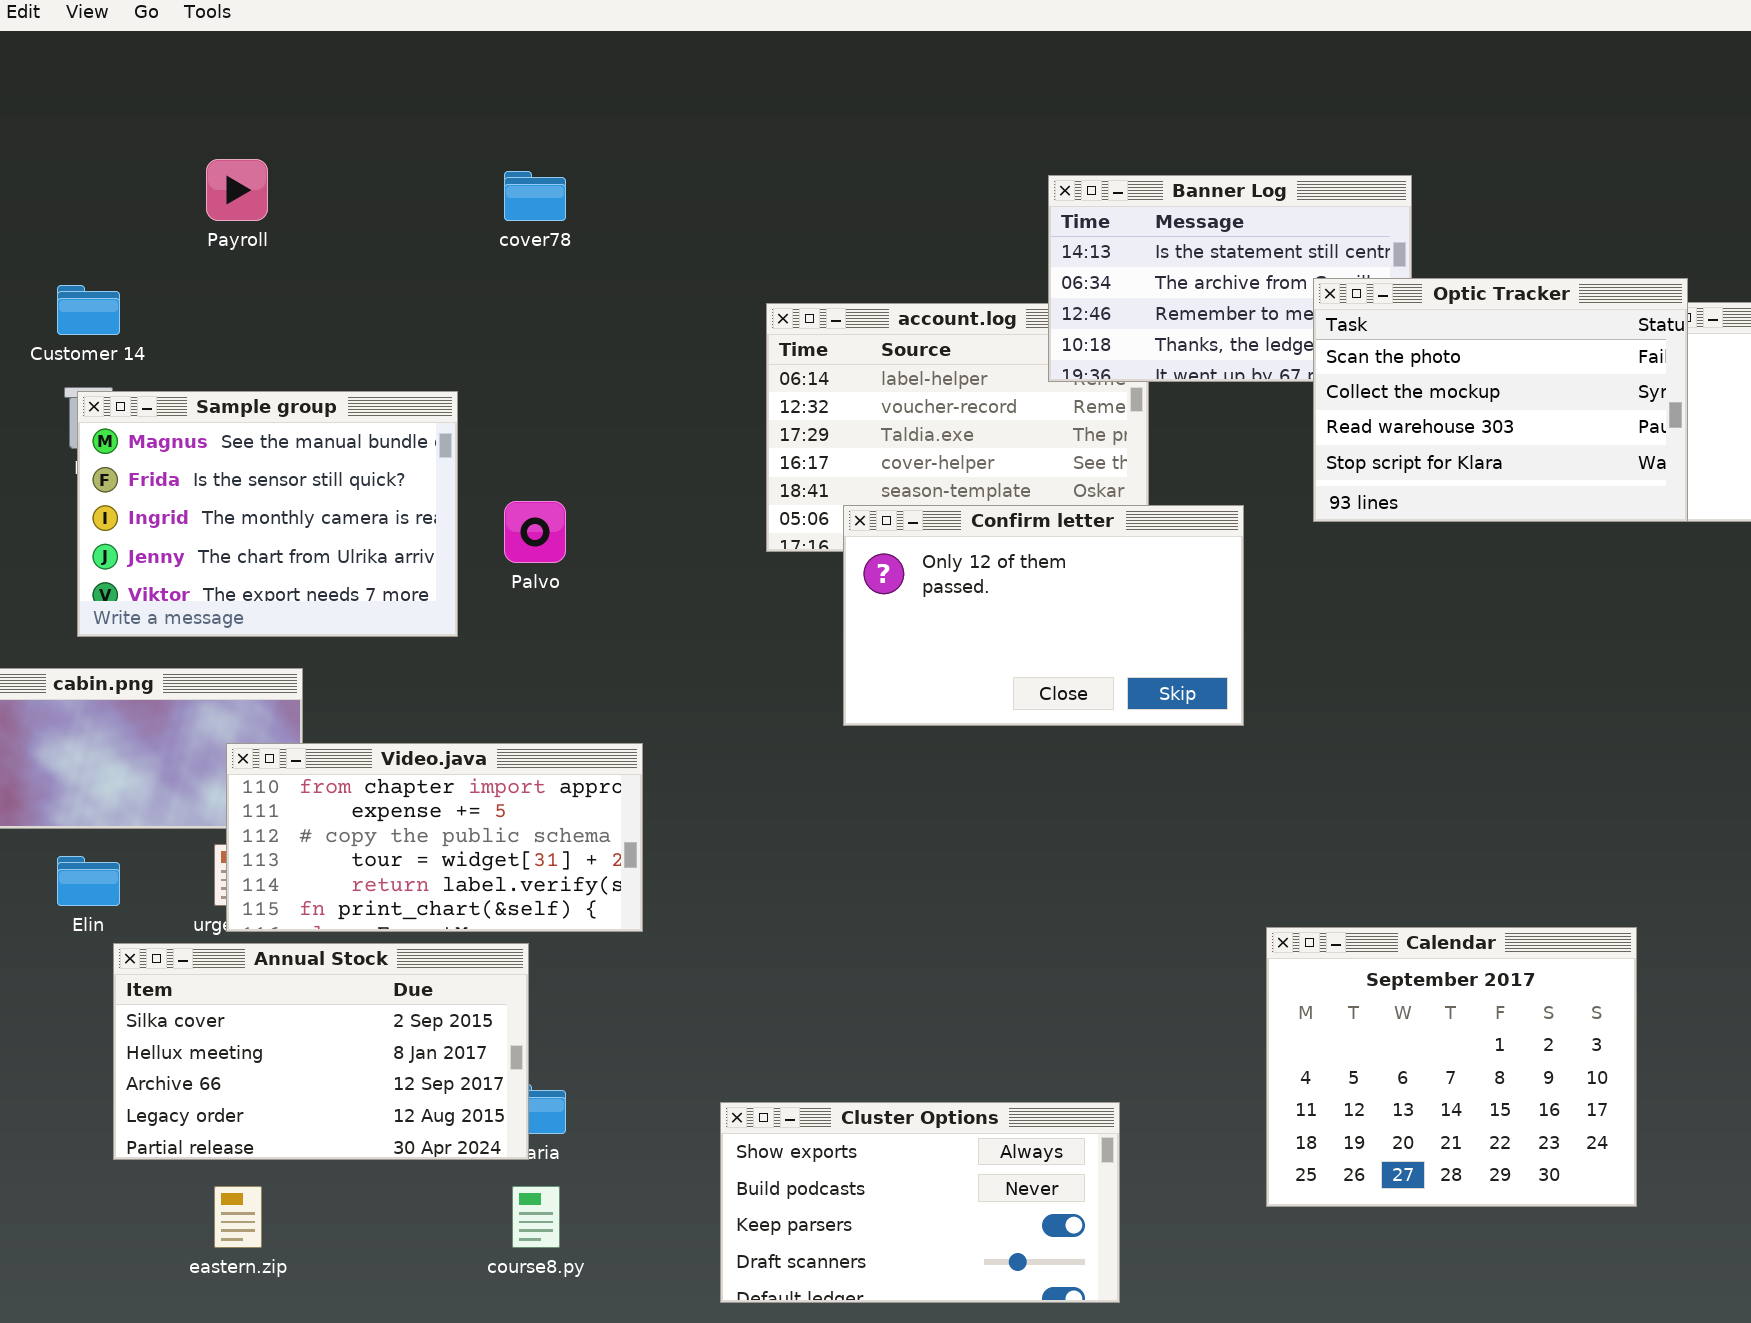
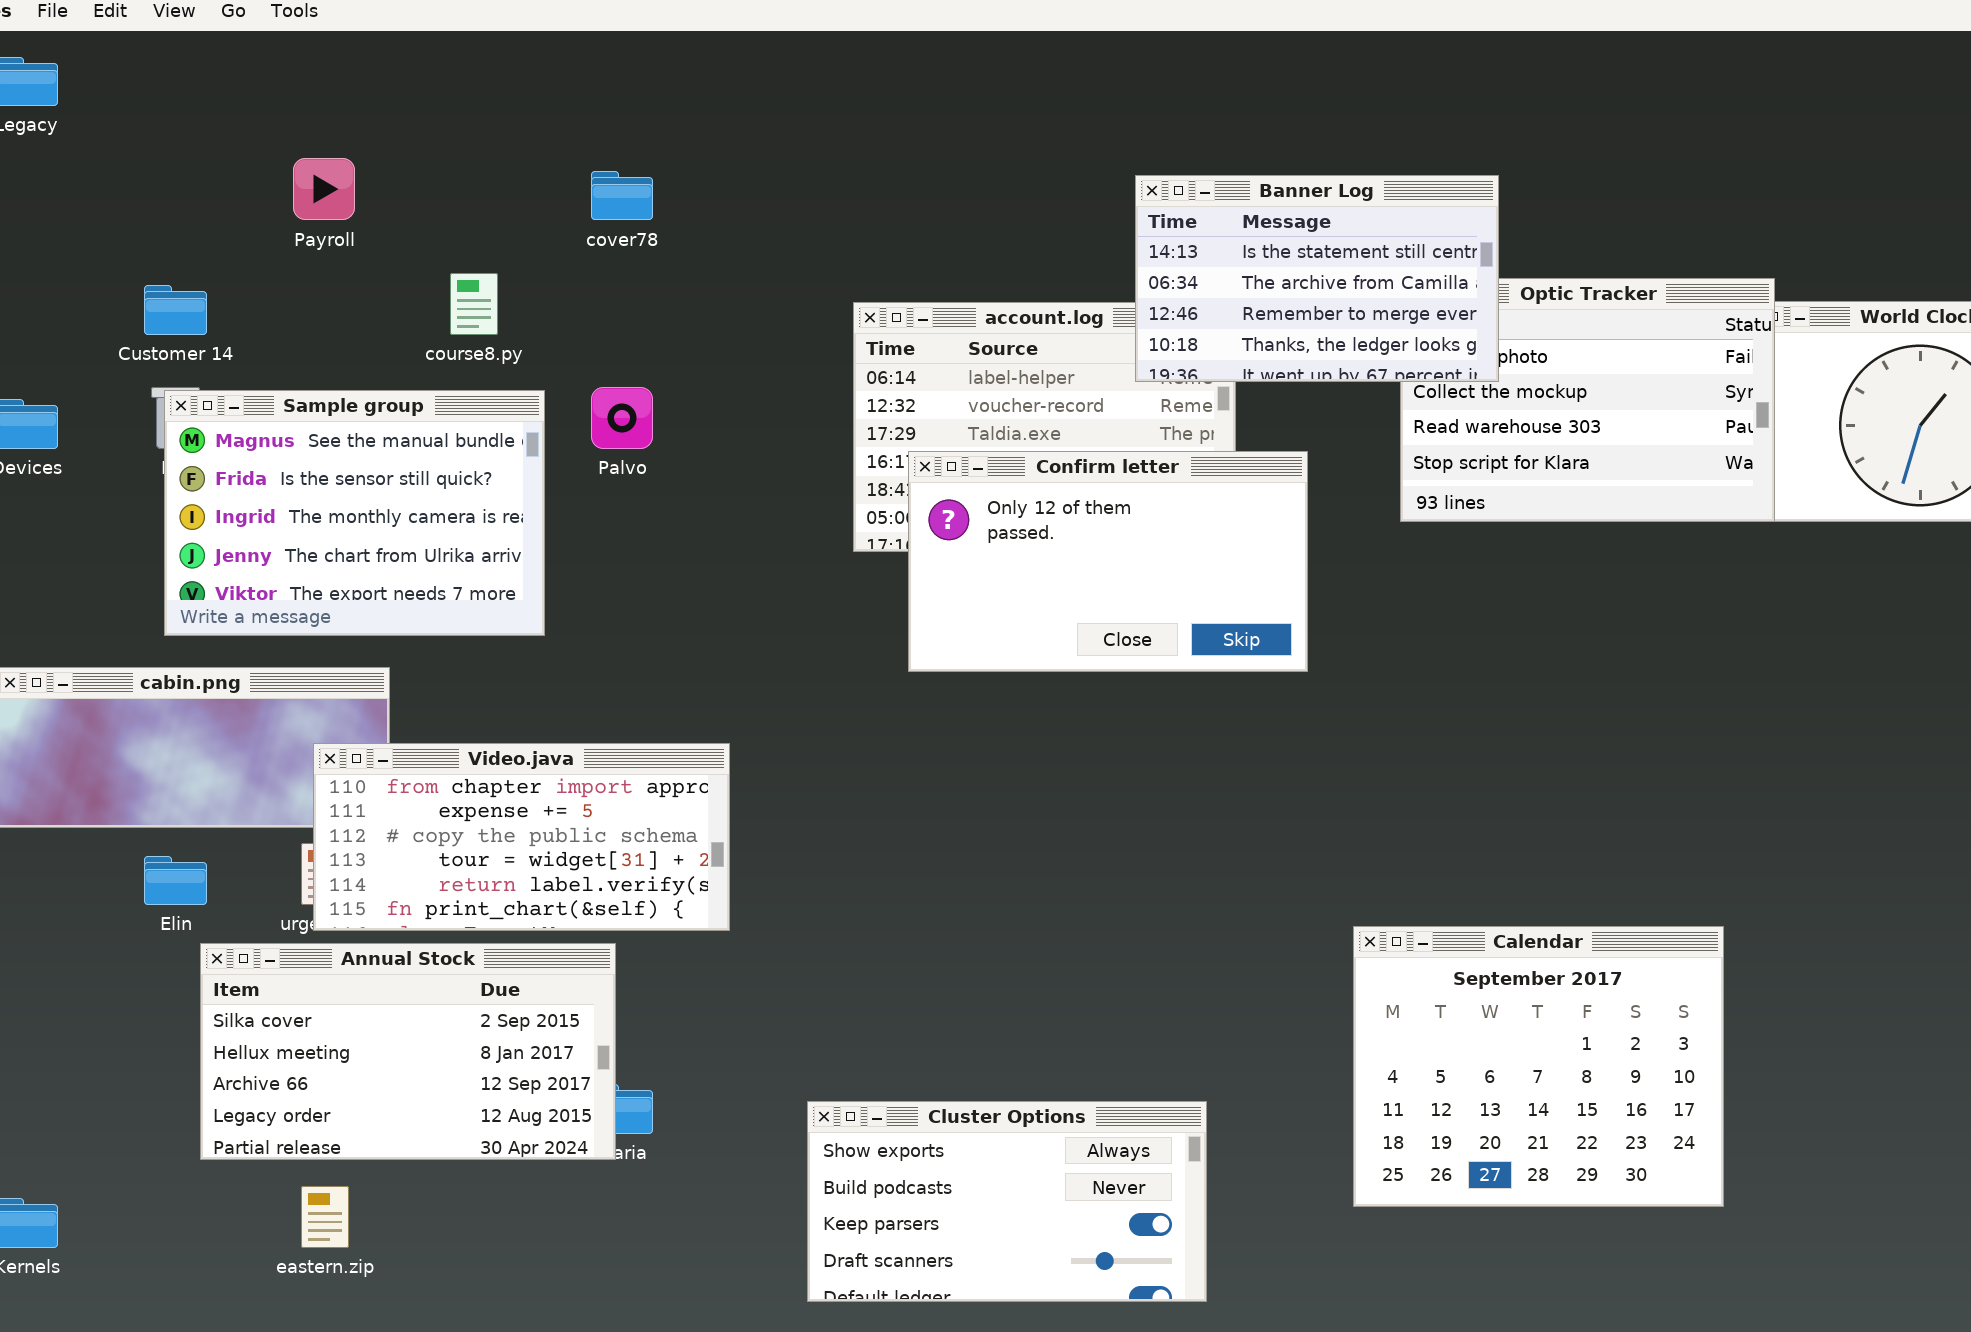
Banner Log: [1048,175,1412,382] -> [1135,175,1499,382], raised
Palvo: [504,501,566,563] -> [591,387,653,449], moved
Confirm letter: [843,505,1244,726] -> [908,451,1308,672], moved
course8.py: [512,1186,560,1248] -> [450,273,498,335], moved

